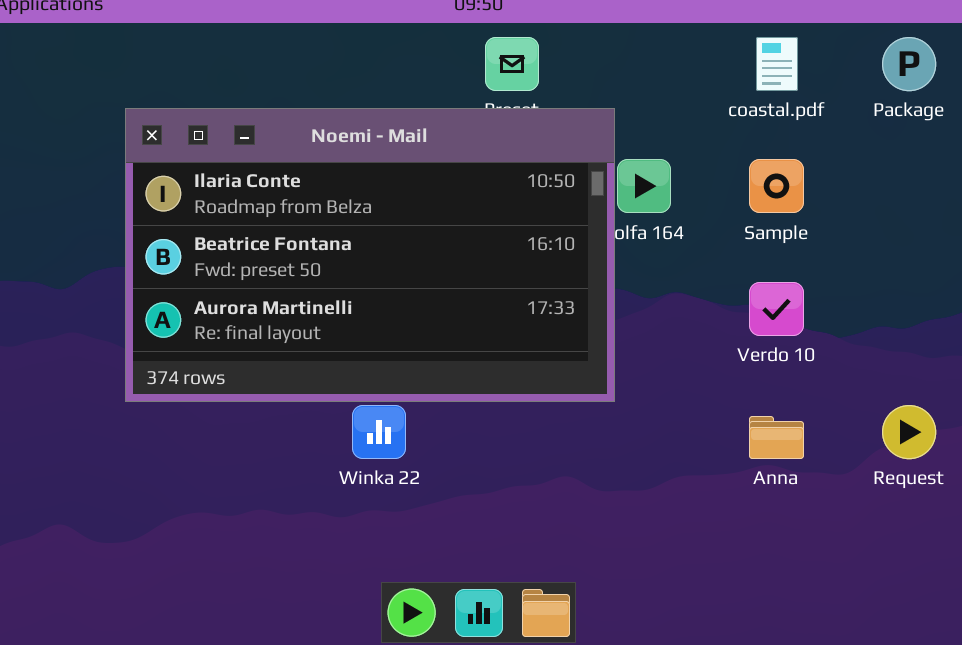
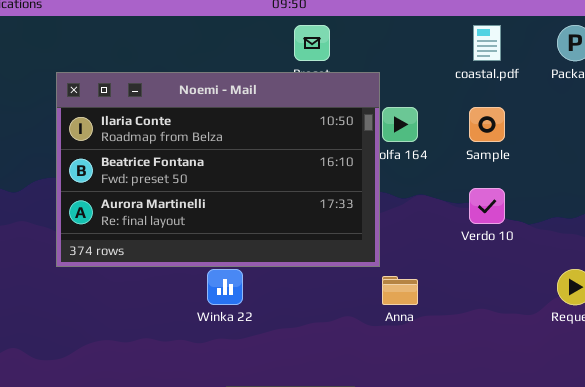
Anna: [749,416,804,459] -> [382,276,418,305], moved

